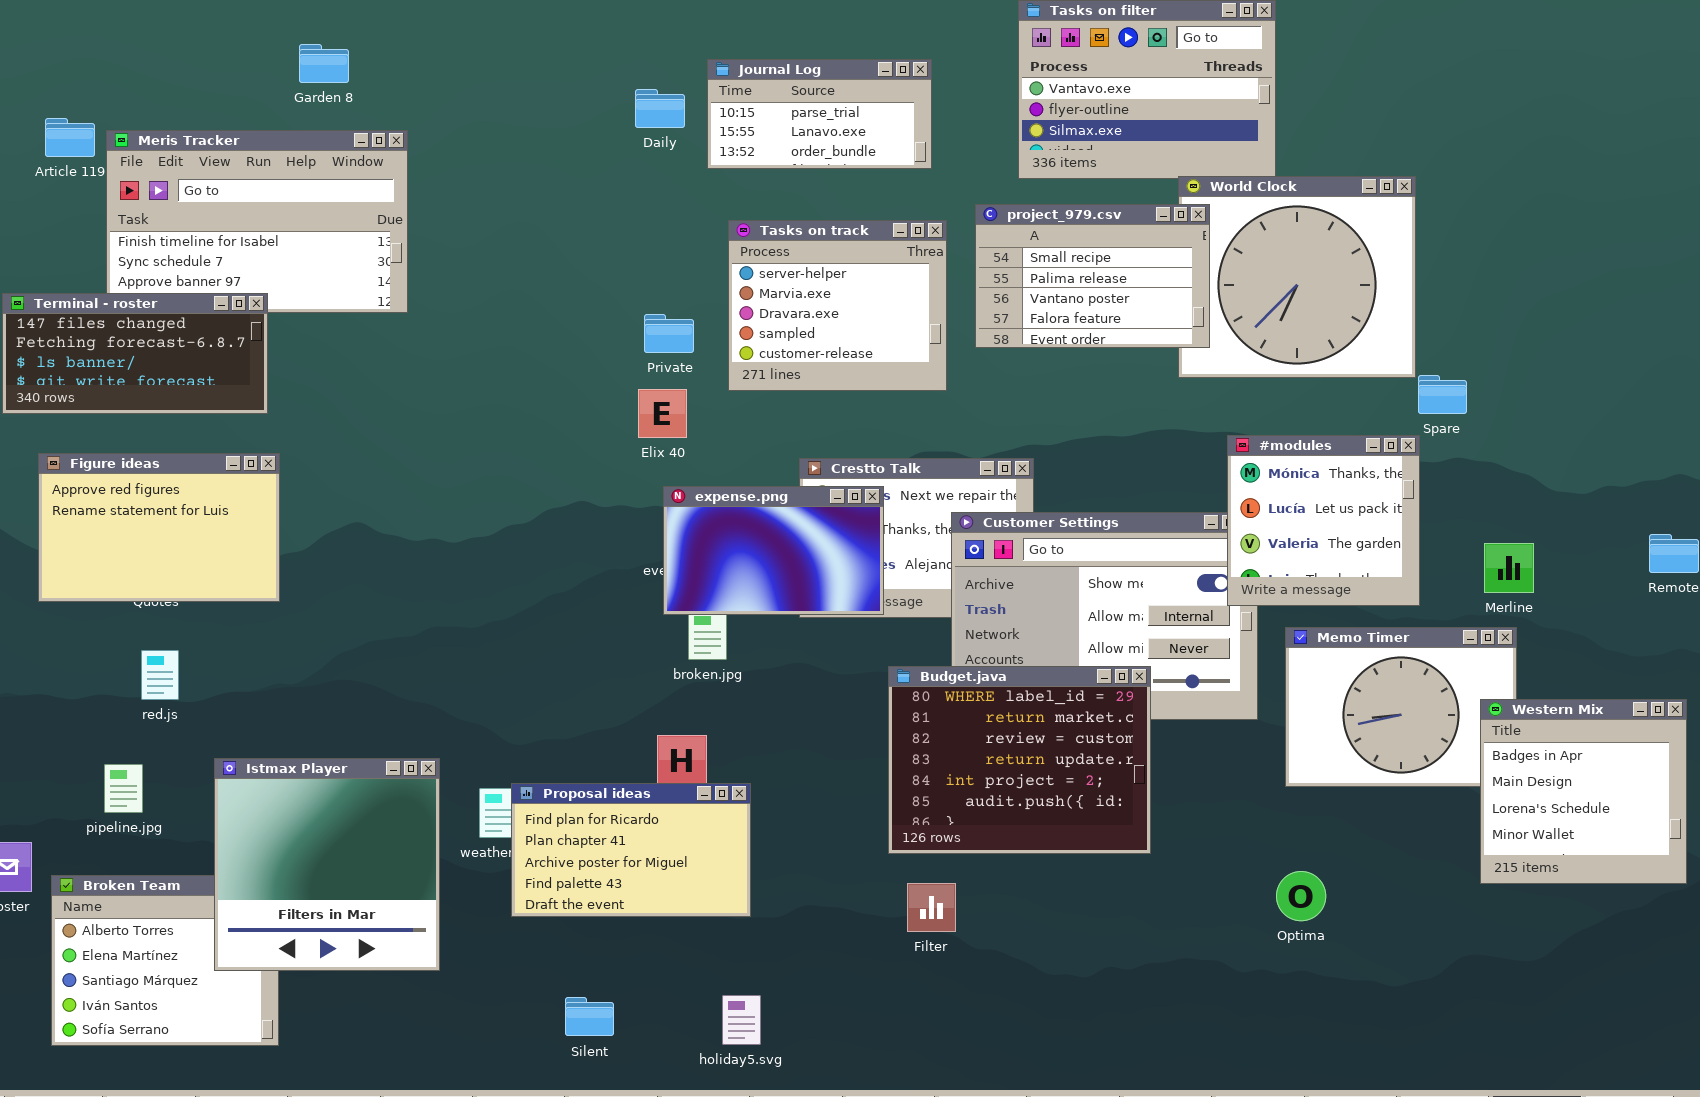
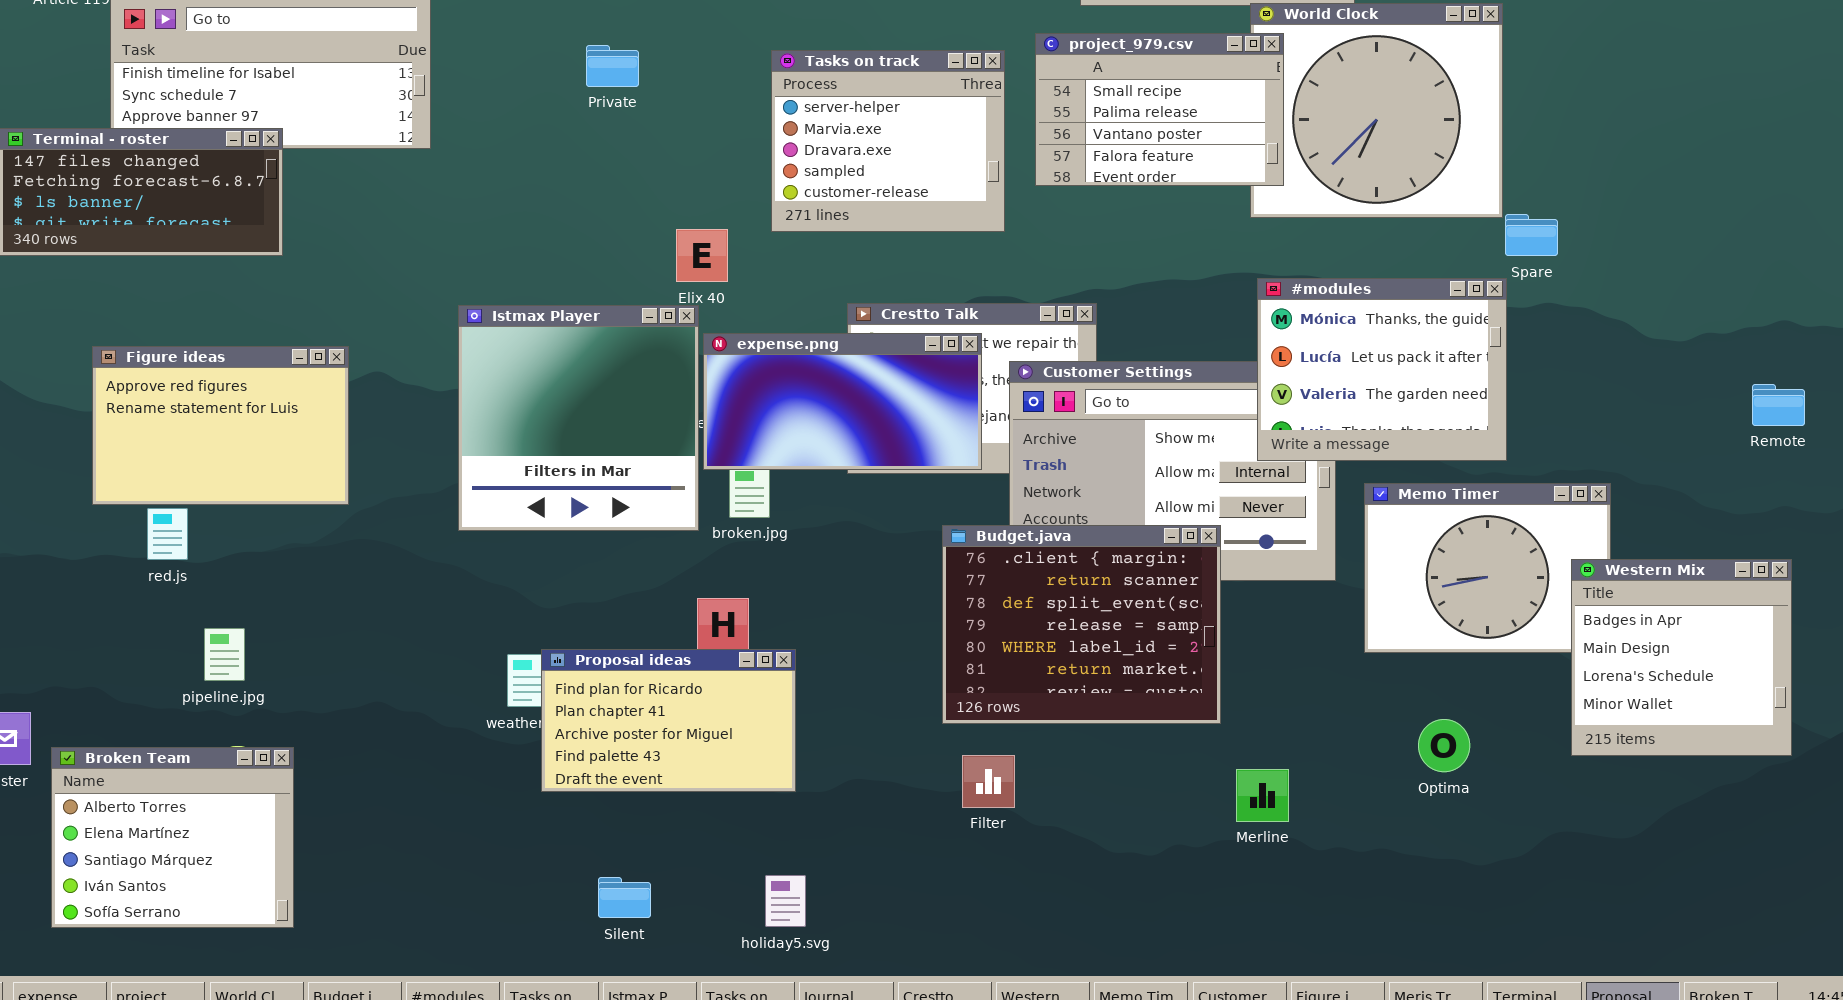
Private: [644,314,694,353] -> [586,45,639,87], moved
#modules: [1227,435,1420,606] -> [1257,278,1507,461], resized
Figure ideas: [38,453,280,602] -> [92,346,349,505], moved
expense.png: [663,486,884,615] -> [703,333,982,470], resized
Merline: [1484,543,1534,593] -> [1236,769,1289,822], moved
Budget.java: [888,666,1151,854] -> [942,525,1221,724], scrolled up 4 rows
Istmax Player: [214,758,440,971] -> [458,305,699,531], moved
pipeline.jpg: [104,764,143,813] -> [204,628,245,681], moved
Optima: [1276,871,1326,921] -> [1418,719,1470,772], moved

